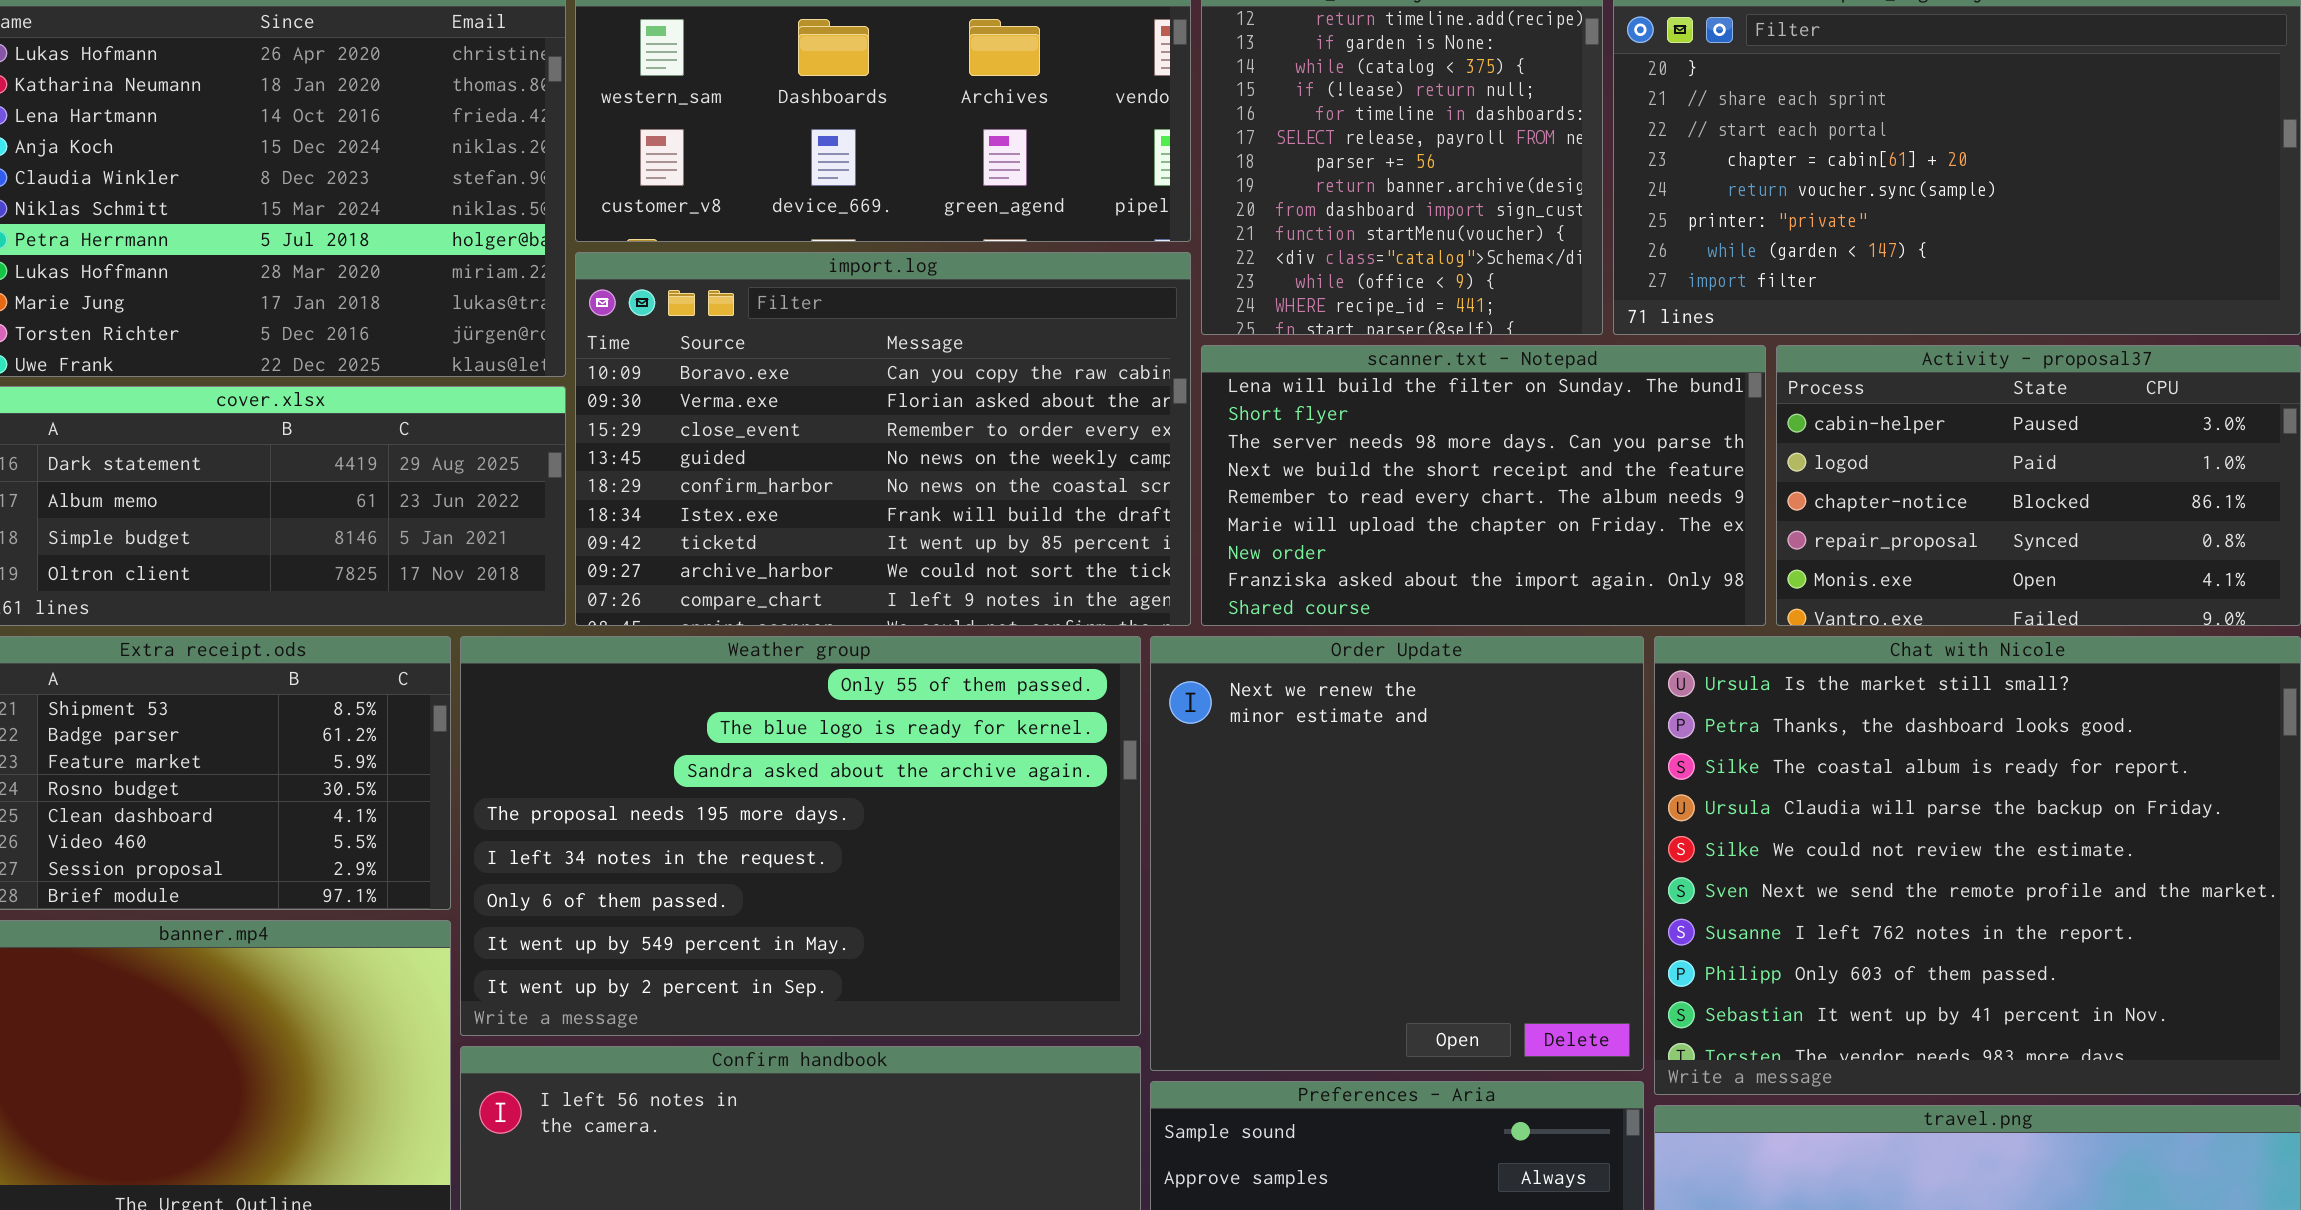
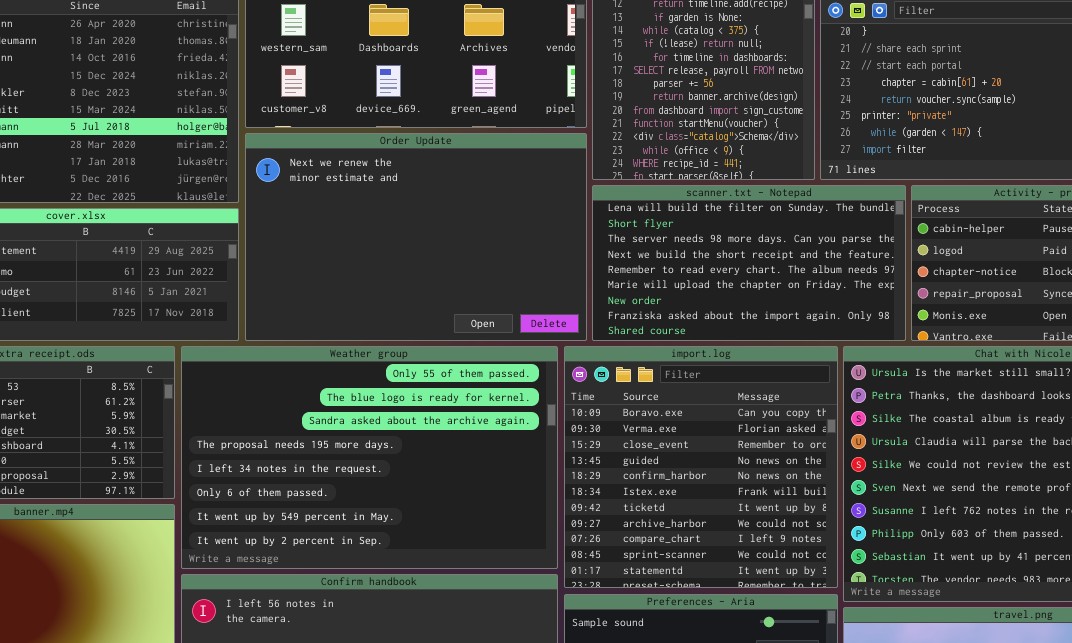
import.log: [575,252,1191,626] -> [564,346,838,588], moved, resized
Order Update: [1150,636,1644,1071] -> [245,133,587,341], moved, resized

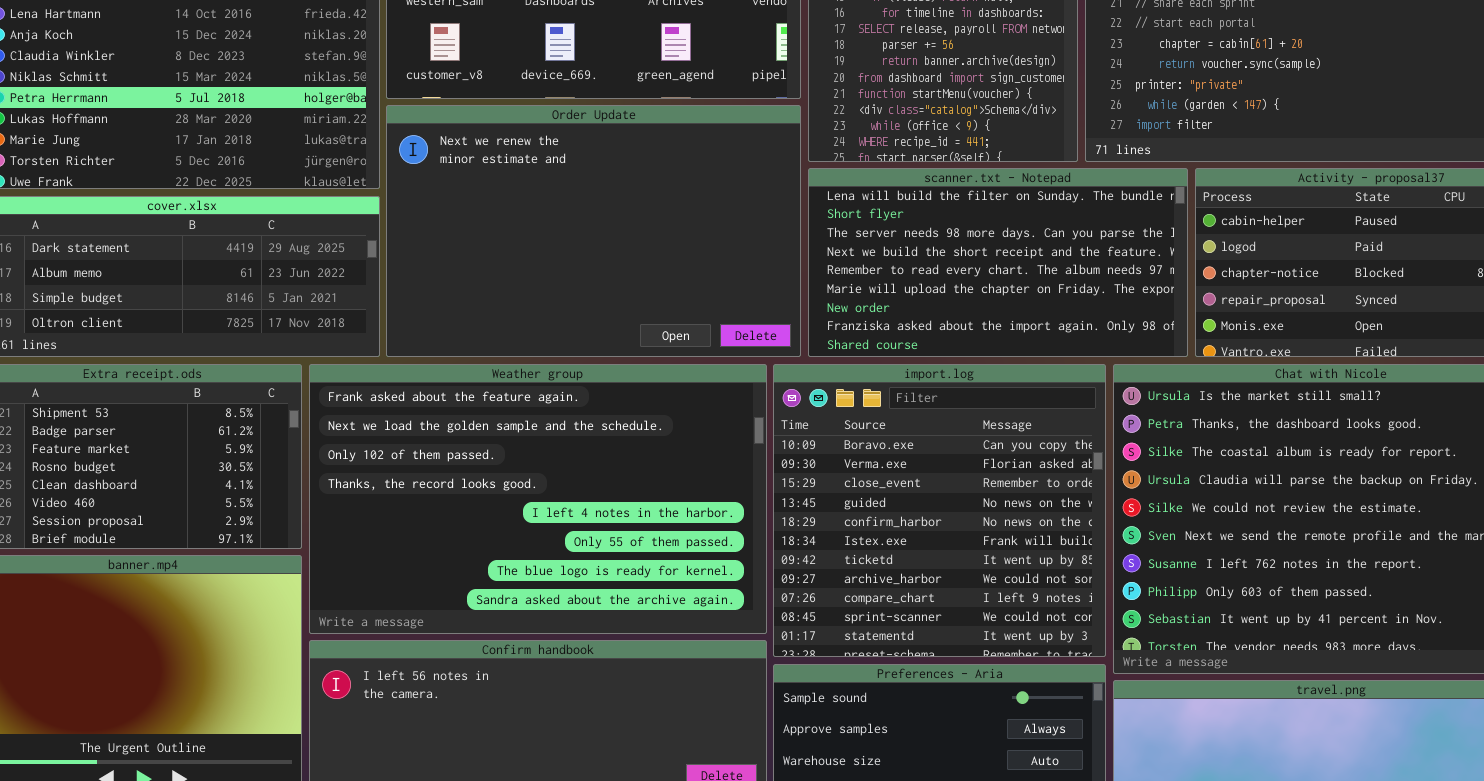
Weather group: [181,346,558,569] -> [309,364,767,634], scrolled up 5 rows

